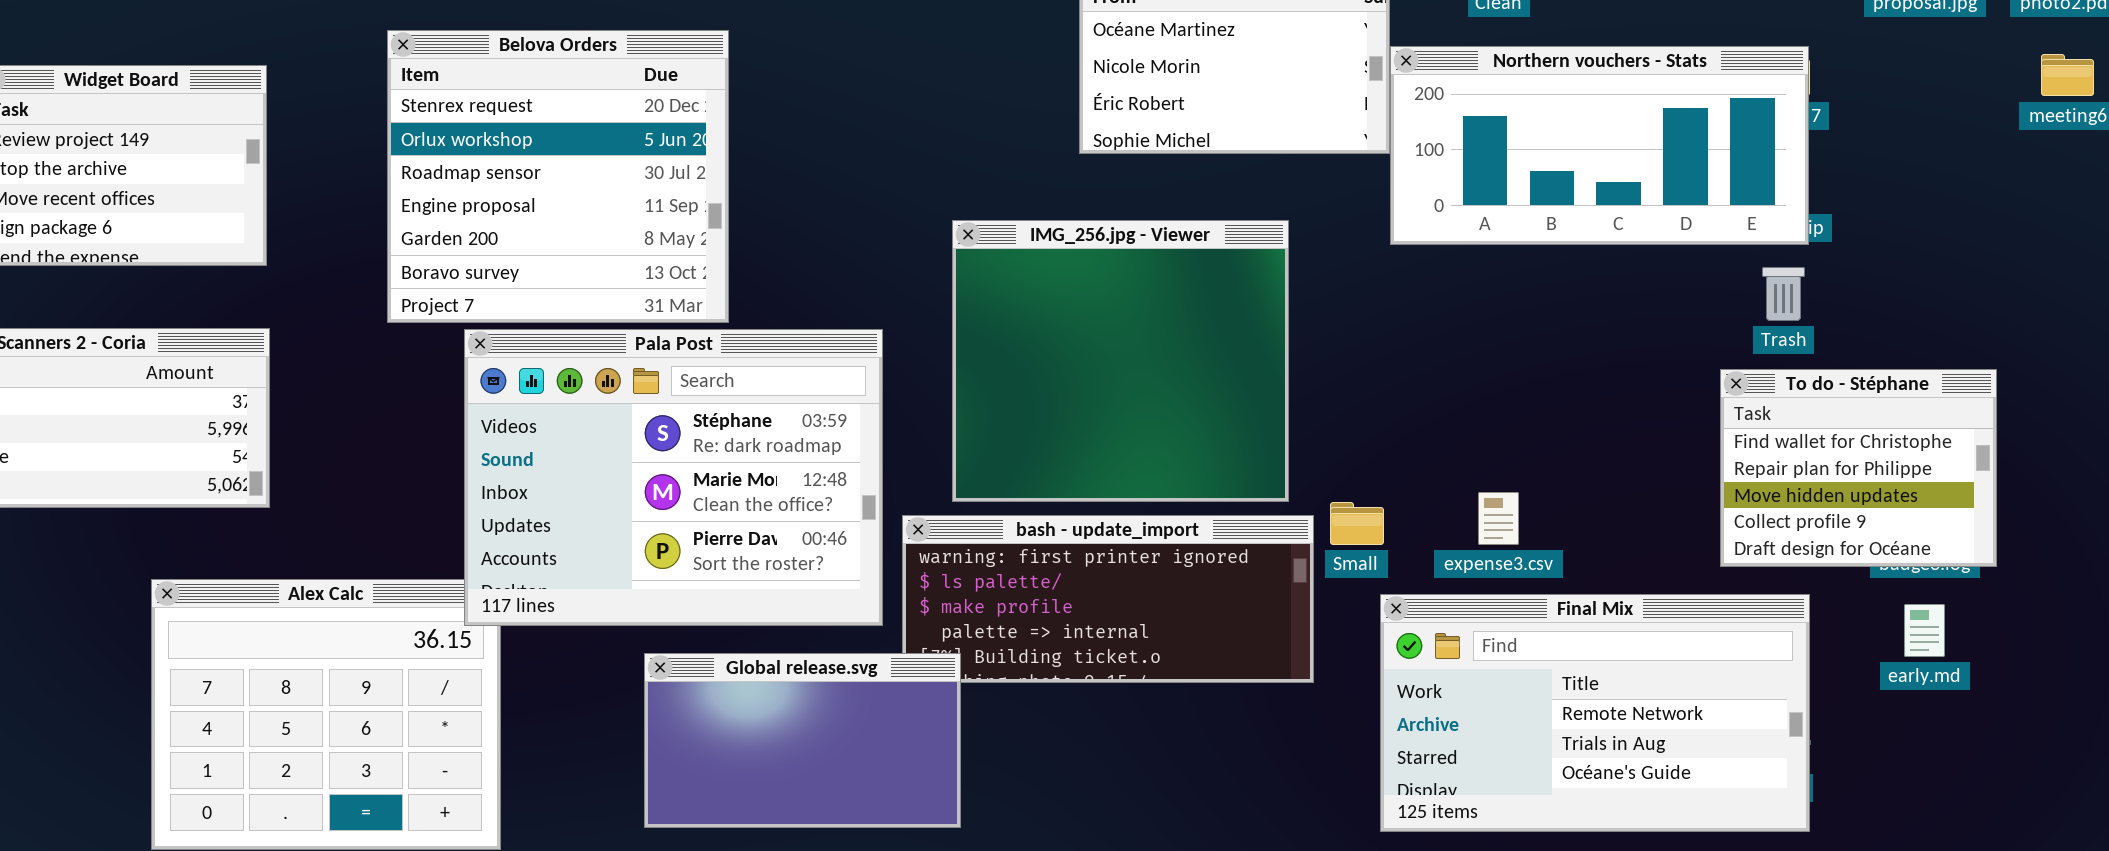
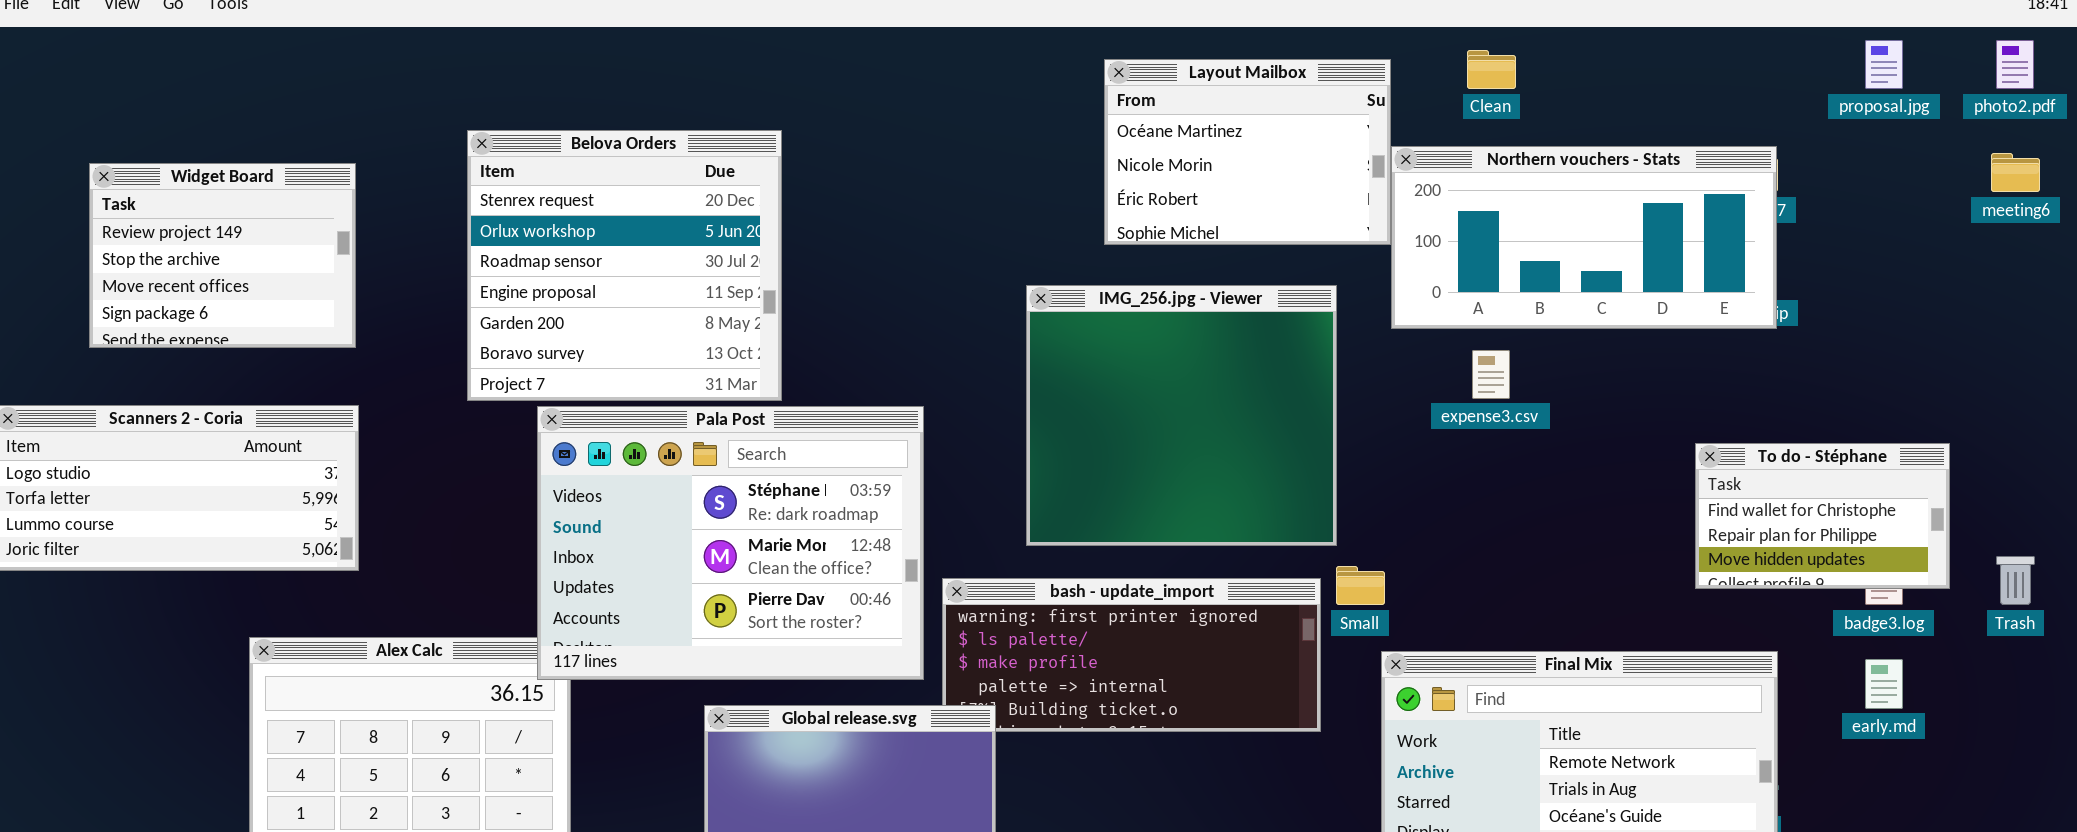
IMG_256.jpg - Viewer: [952,220,1289,502] -> [1026,285,1337,546], moved
Trash: [1762,267,1805,321] -> [1996,556,2035,605], moved
To do - Stéphane: [1720,369,1997,567] -> [1695,443,1950,589], resized
expense3.csv: [1478,492,1519,545] -> [1472,350,1510,399], moved

